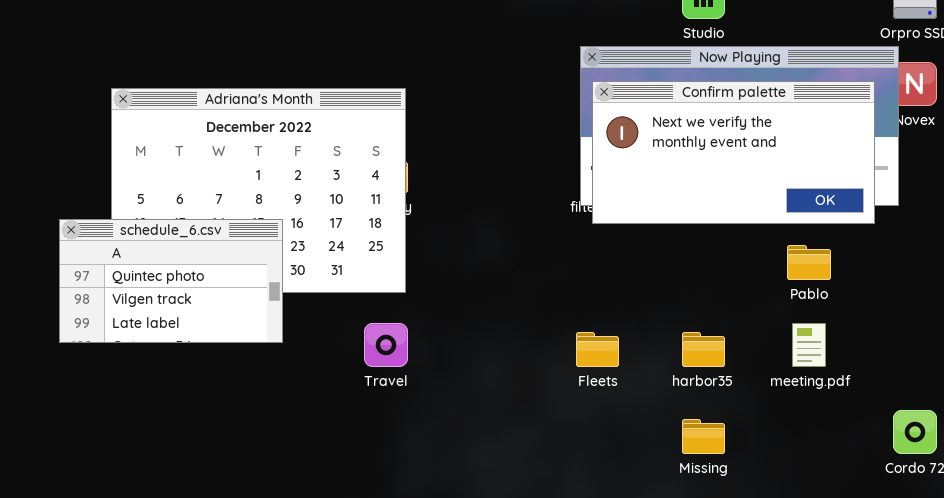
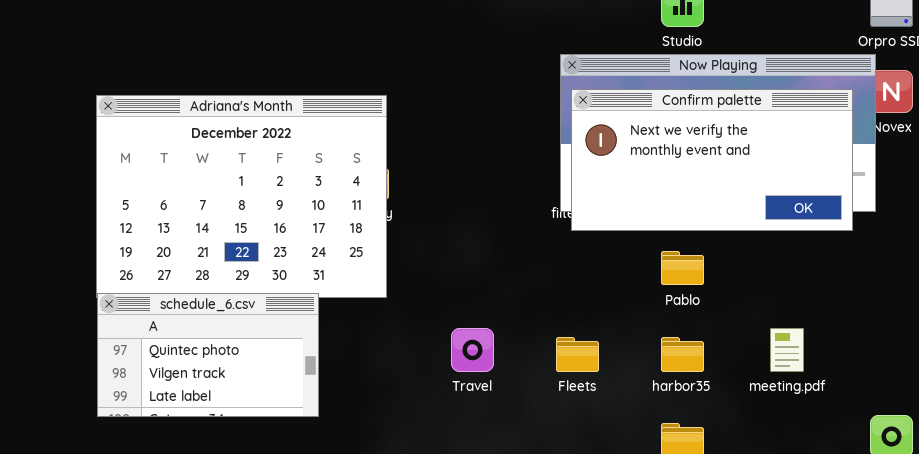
schedule_6.csv: [59,219,283,343] -> [97,293,319,417], moved
Pablo: [787,245,831,280] -> [661,251,704,285], moved
Travel: [364,323,408,367] -> [451,328,494,372], moved

